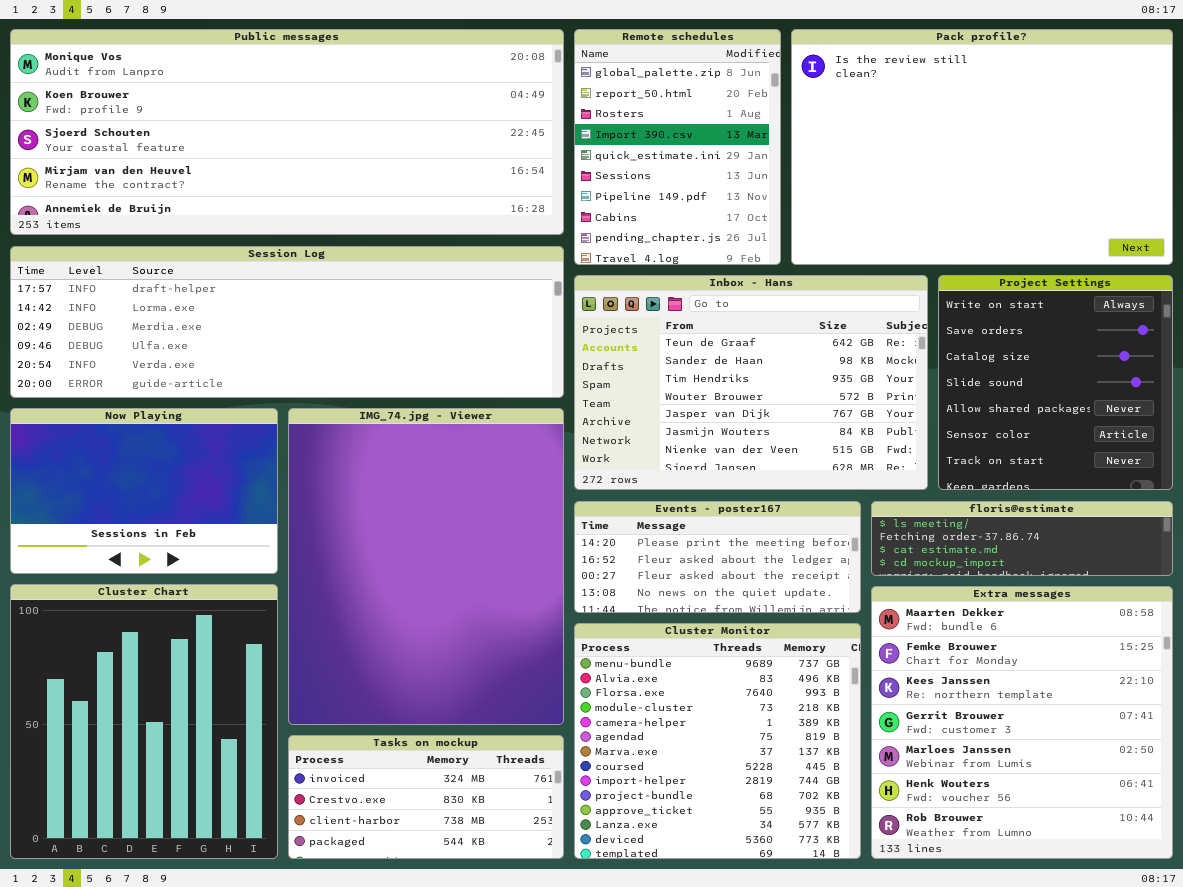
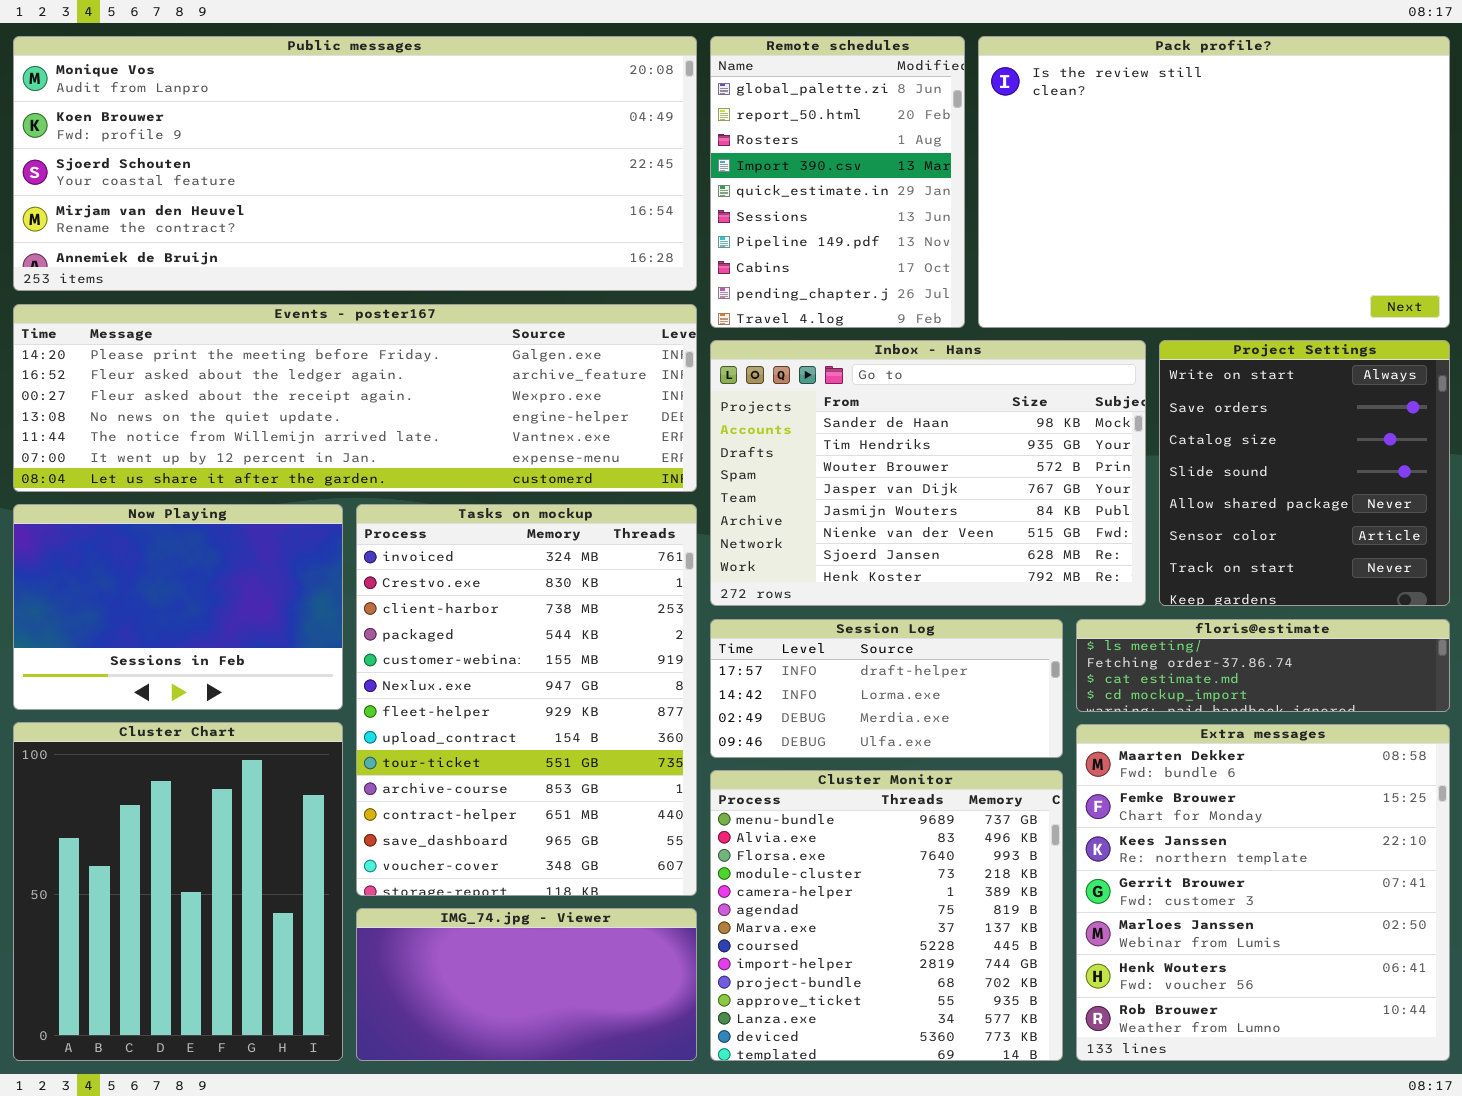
Session Log: [10,246,564,398] -> [710,619,1063,758], moved, resized
Inbox - Hans: [574,275,928,490] -> [710,340,1146,606], scrolled down 1 row
IMG_74.jpg - Viewer: [288,408,564,725] -> [356,908,697,1061], moved, resized
Events - poster167: [574,501,861,613] -> [13,304,697,492], moved, resized
Tasks on mockup: [288,735,564,859] -> [356,504,697,896], moved, resized

